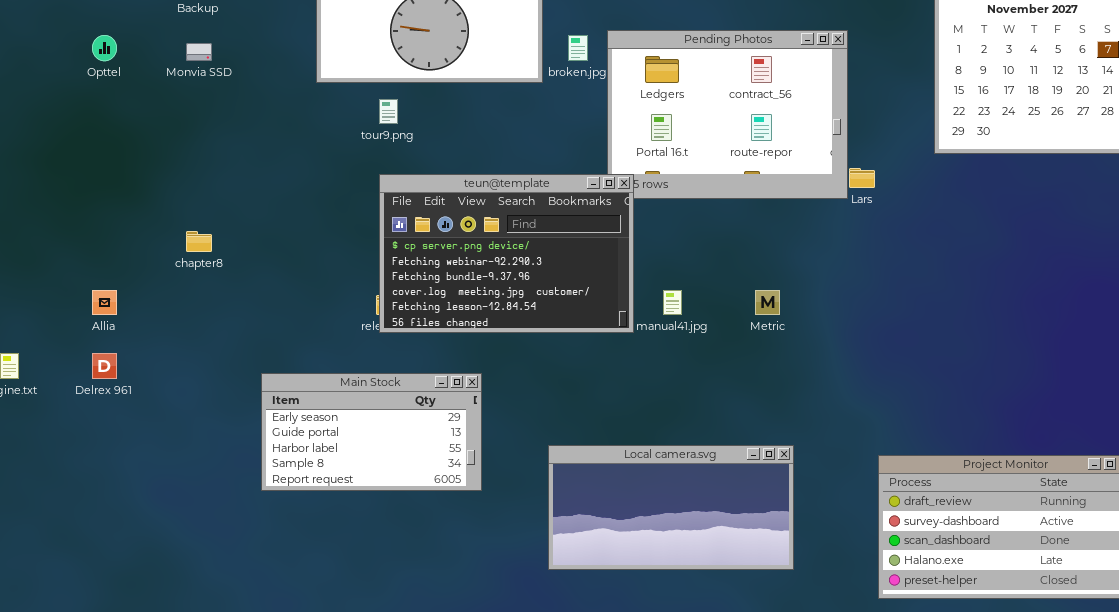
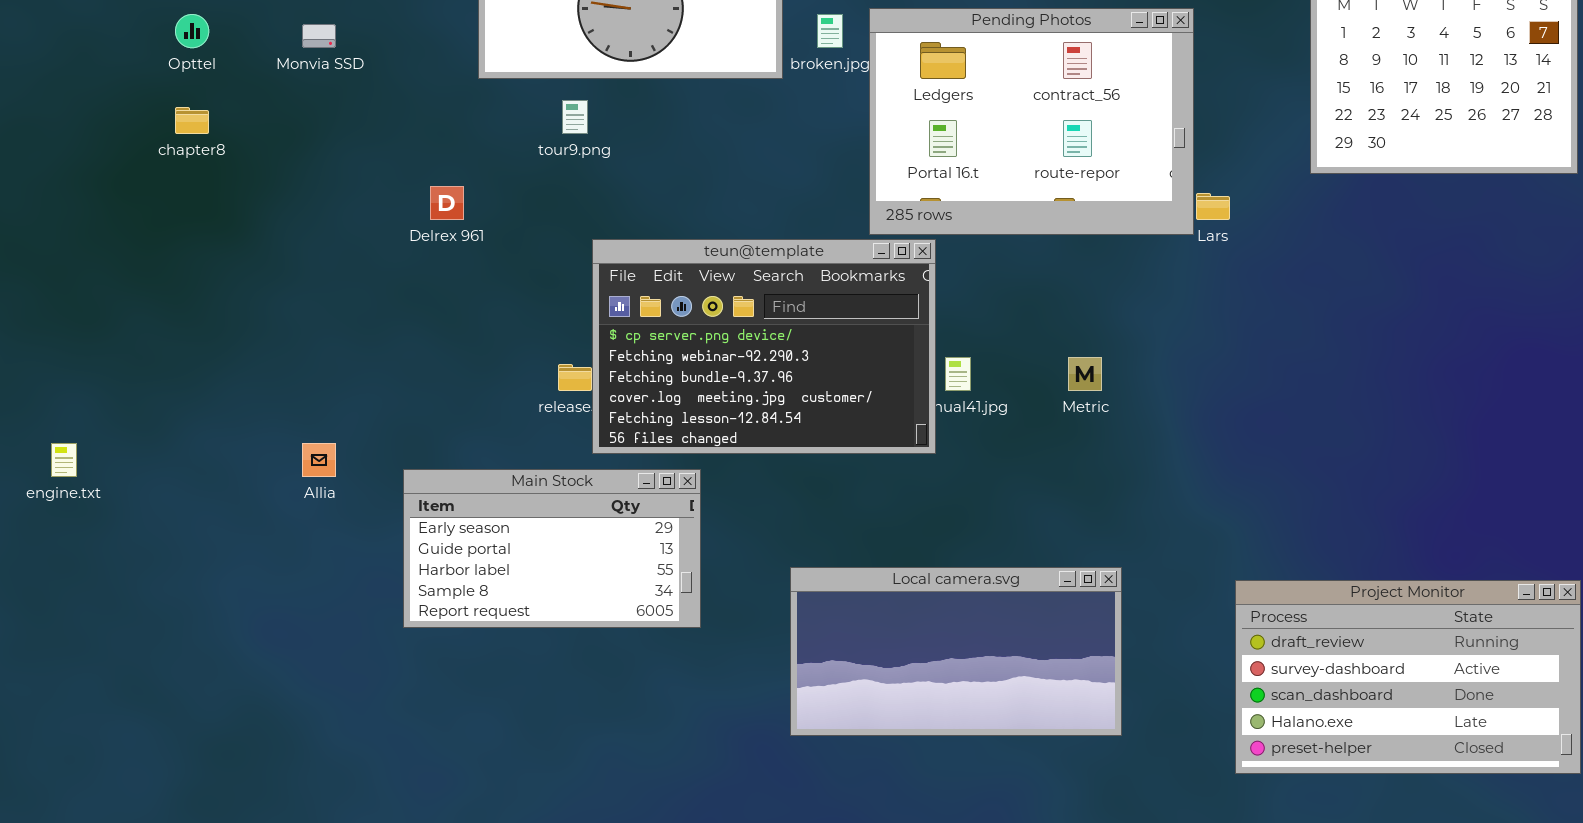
teun@template: [379,174,634,333] -> [592,239,936,454], moved
chapter8: [186,231,212,252] -> [175,107,209,134], moved
Allia: [92,290,117,315] -> [302,443,336,477], moved
Delrex 961: [92,353,117,379] -> [430,186,464,220], moved

